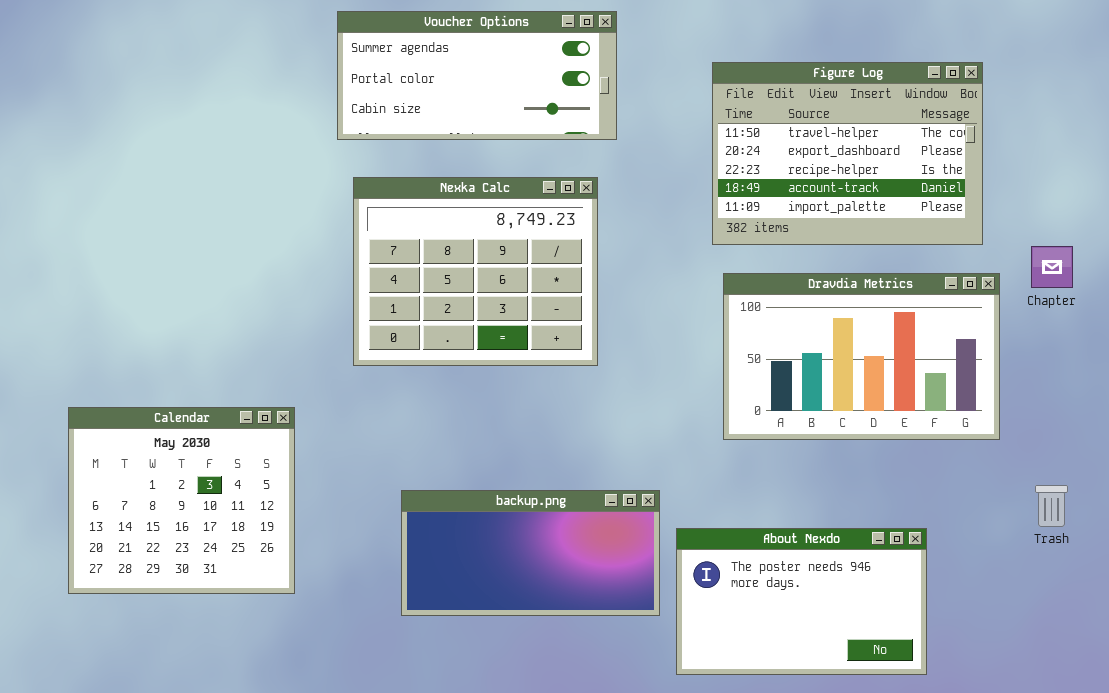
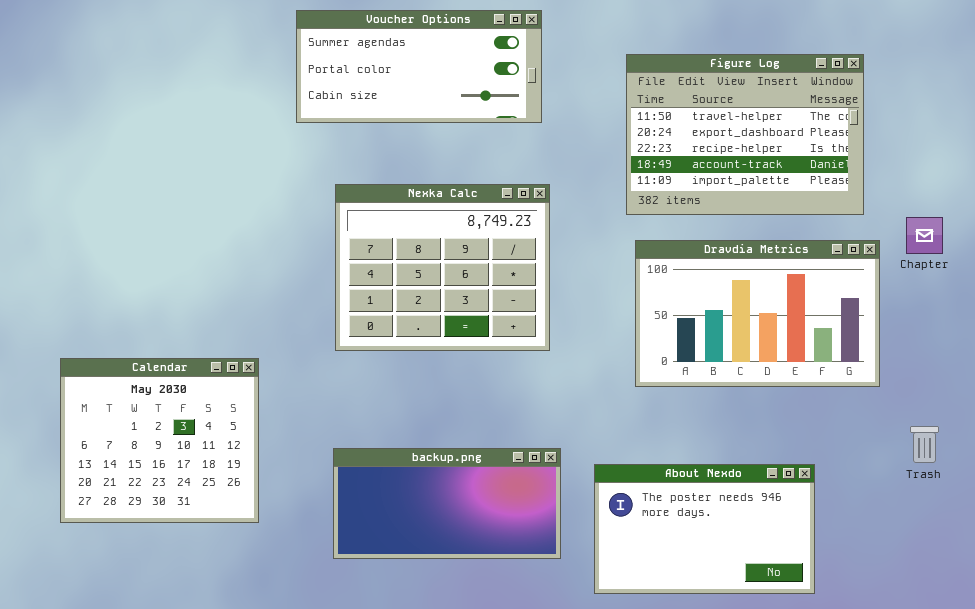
Nexka Calc: [353,177,598,366] -> [335,184,550,351], moved
backup.png: [401,490,660,616] -> [333,448,561,559], moved

